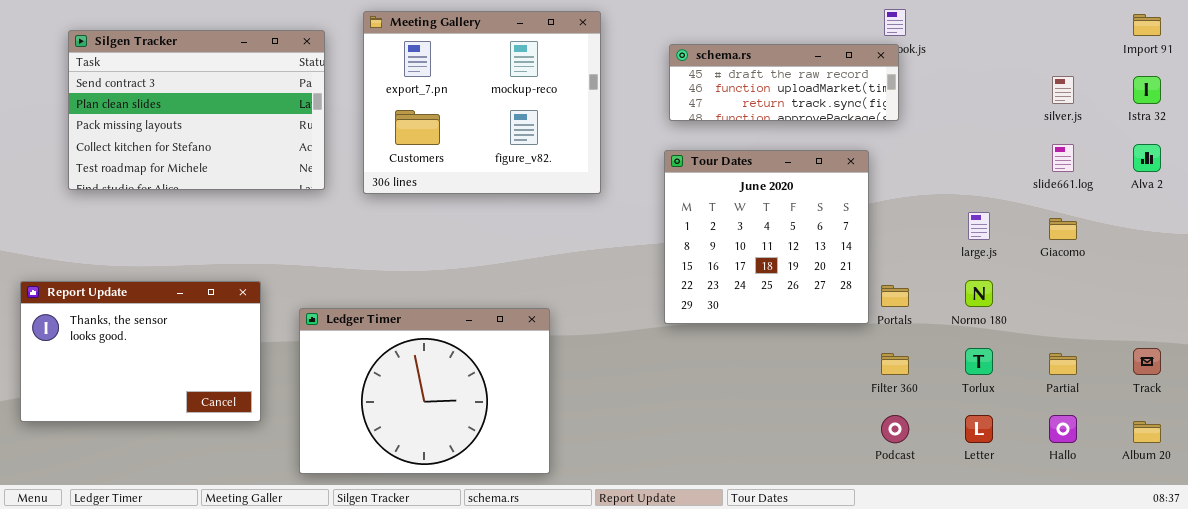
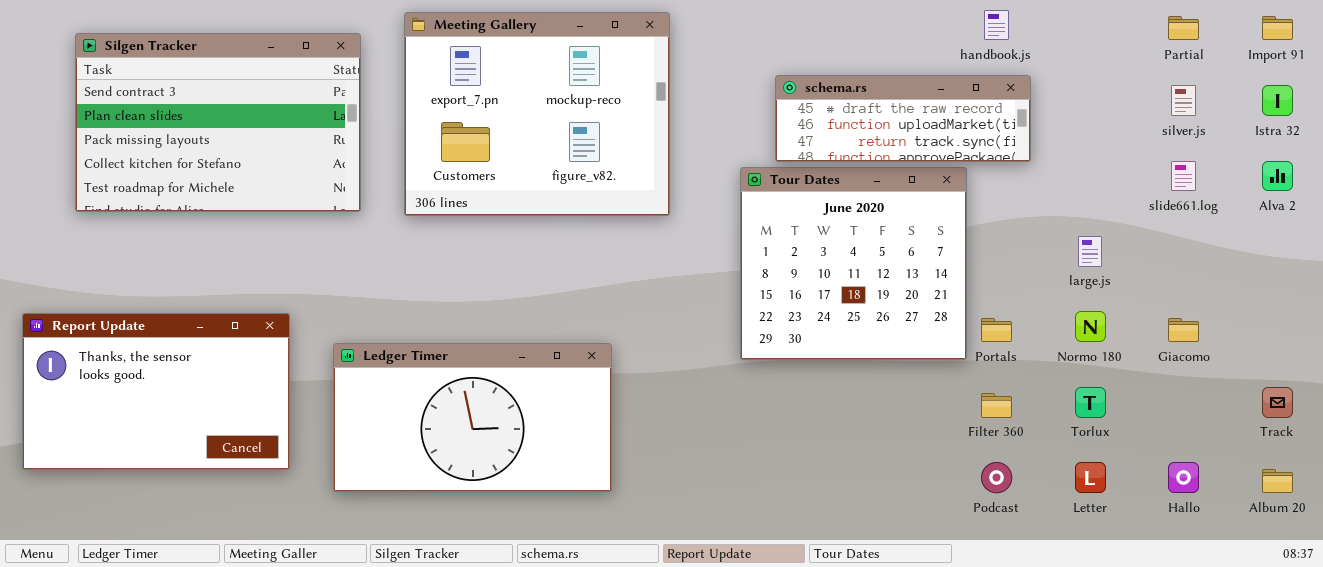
schema.rs: [669,44,899,121] -> [775,75,1031,162], moved
Giacomo: [1049,218,1077,240] -> [1168,318,1199,342], moved
Ledger Timer: [299,308,550,474] -> [333,343,612,492], resized
Partial: [1049,353,1077,375] -> [1168,16,1199,40], moved

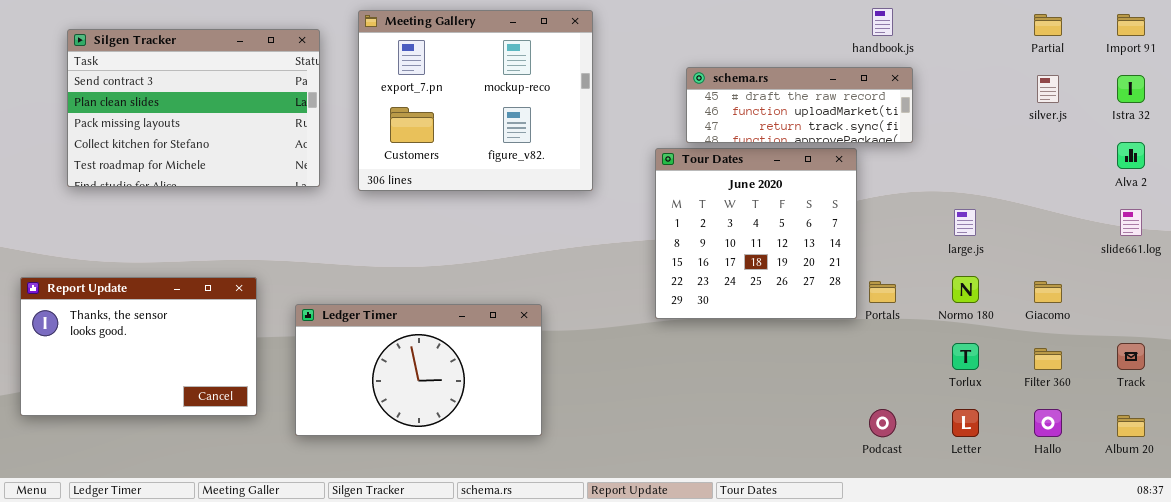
slide661.log: [1171,161,1196,191] -> [1120,209,1142,236], moved
Filter 360: [981,393,1012,418] -> [1034,348,1062,370], moved

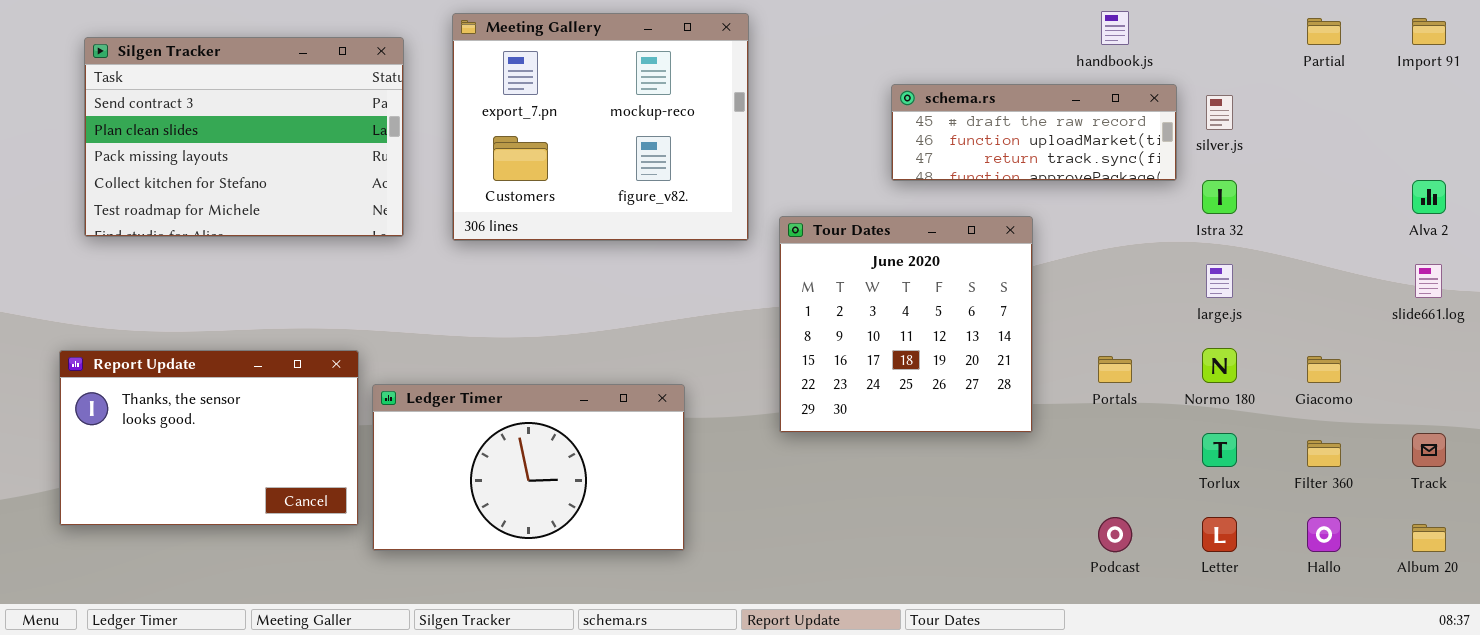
schema.rs: [686,67,913,143] -> [891,84,1177,181], moved
silver.js: [1037,75,1059,103] -> [1206,95,1233,130], moved
Istra 32: [1117,75,1145,103] -> [1202,180,1237,214], moved
Tour Dates: [655,148,857,319] -> [779,216,1033,433], moved
Report Update: [20,277,257,416] -> [59,350,359,526], moved

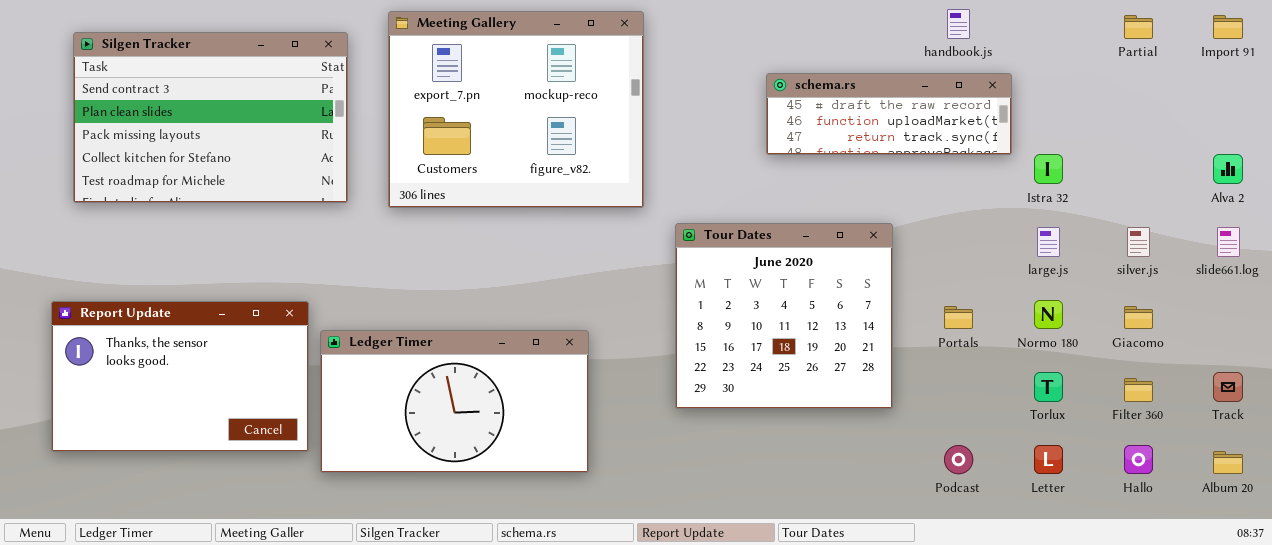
silver.js: [1206,95,1233,130] -> [1127,227,1150,257], moved
Tour Dates: [779,216,1033,433] -> [675,223,893,409], moved

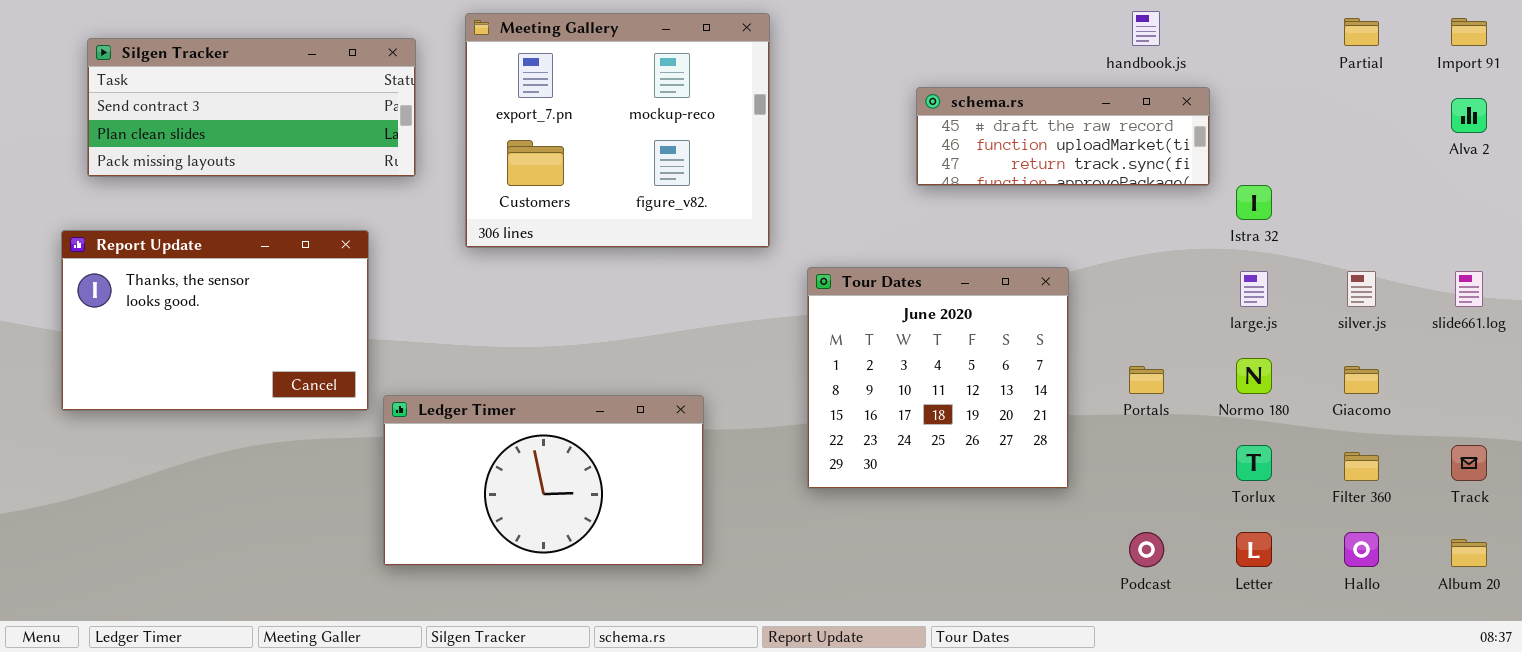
Silgen Tracker: [73,32,348,203] -> [87,38,416,177], resized
Alva 2: [1213,154,1243,184] -> [1451,98,1487,133], moved
Report Update: [51,301,309,452] -> [61,230,369,411], moved

